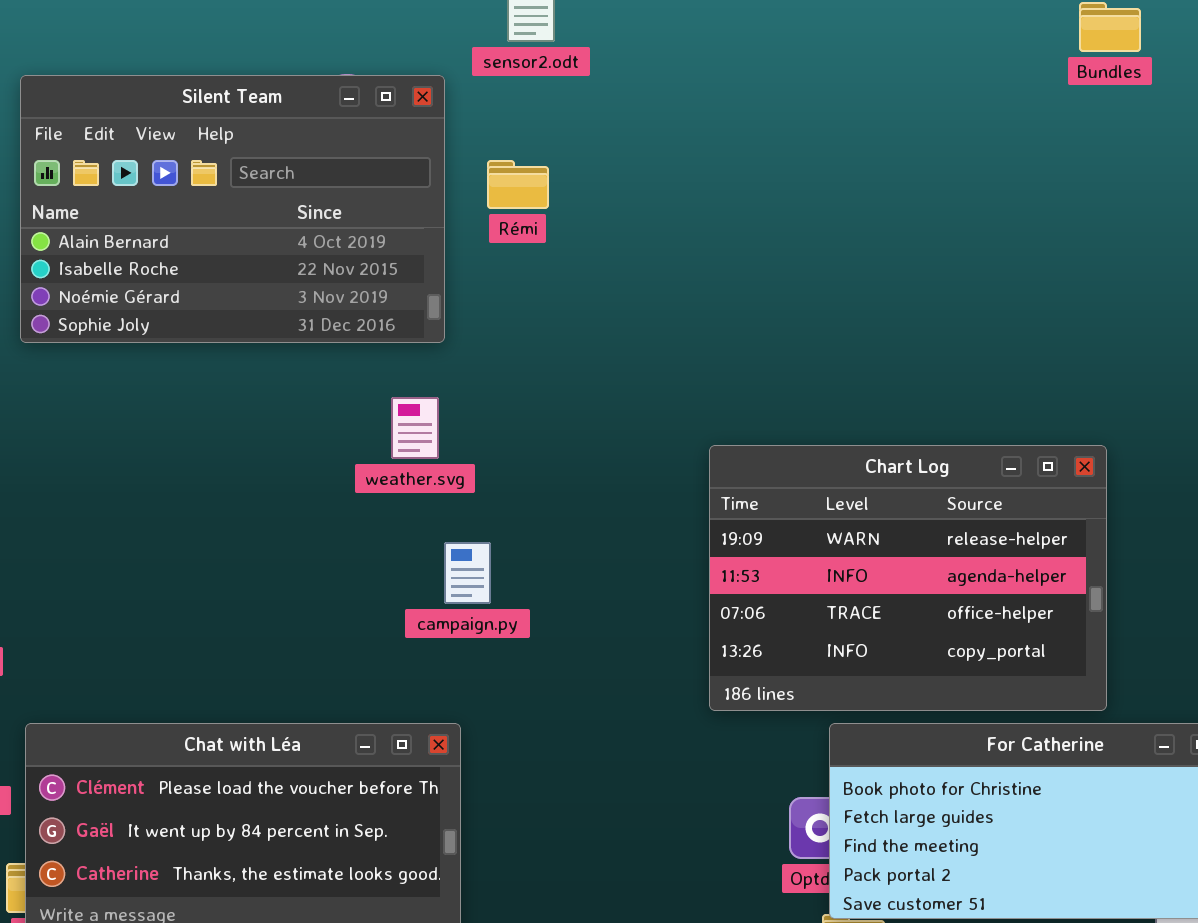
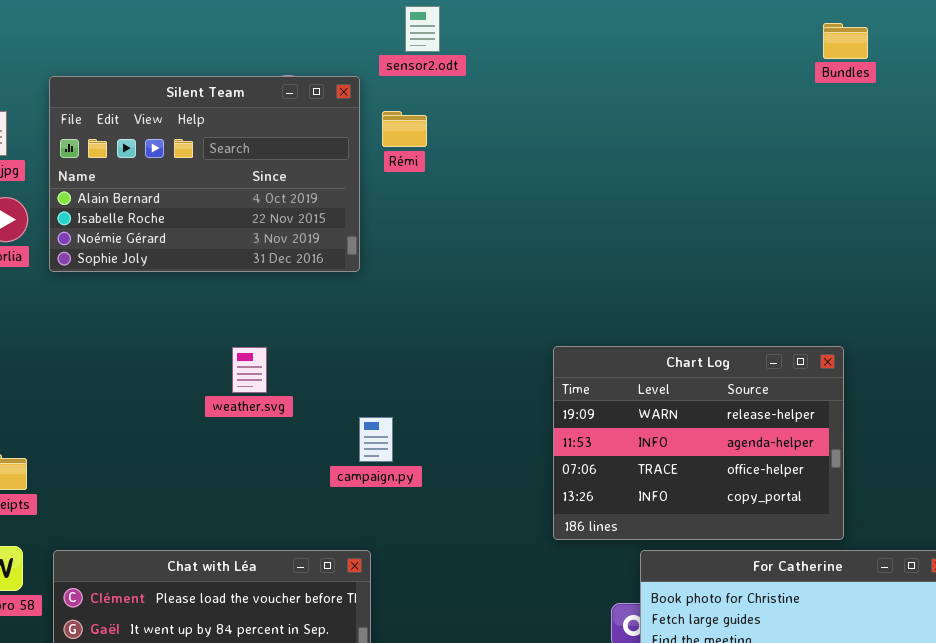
Rémi: [487,160,549,209] -> [382,111,427,147], moved
weather.svg: [391,397,439,459] -> [232,347,267,393], moved

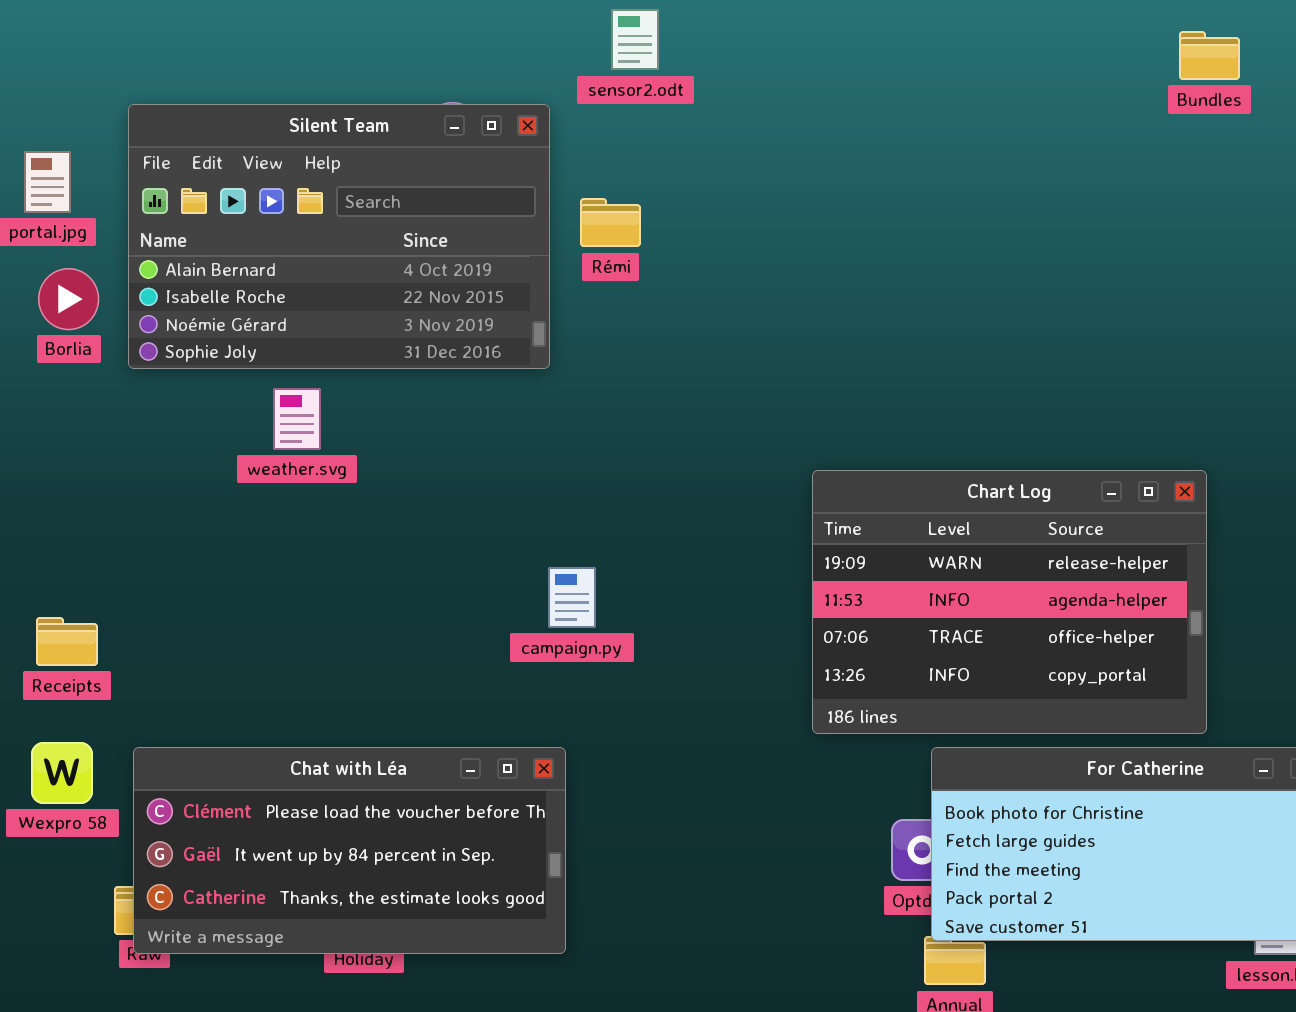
Rémi: [382,111,427,147] -> [580,198,641,247], moved
weather.svg: [232,347,267,393] -> [273,388,321,450], moved

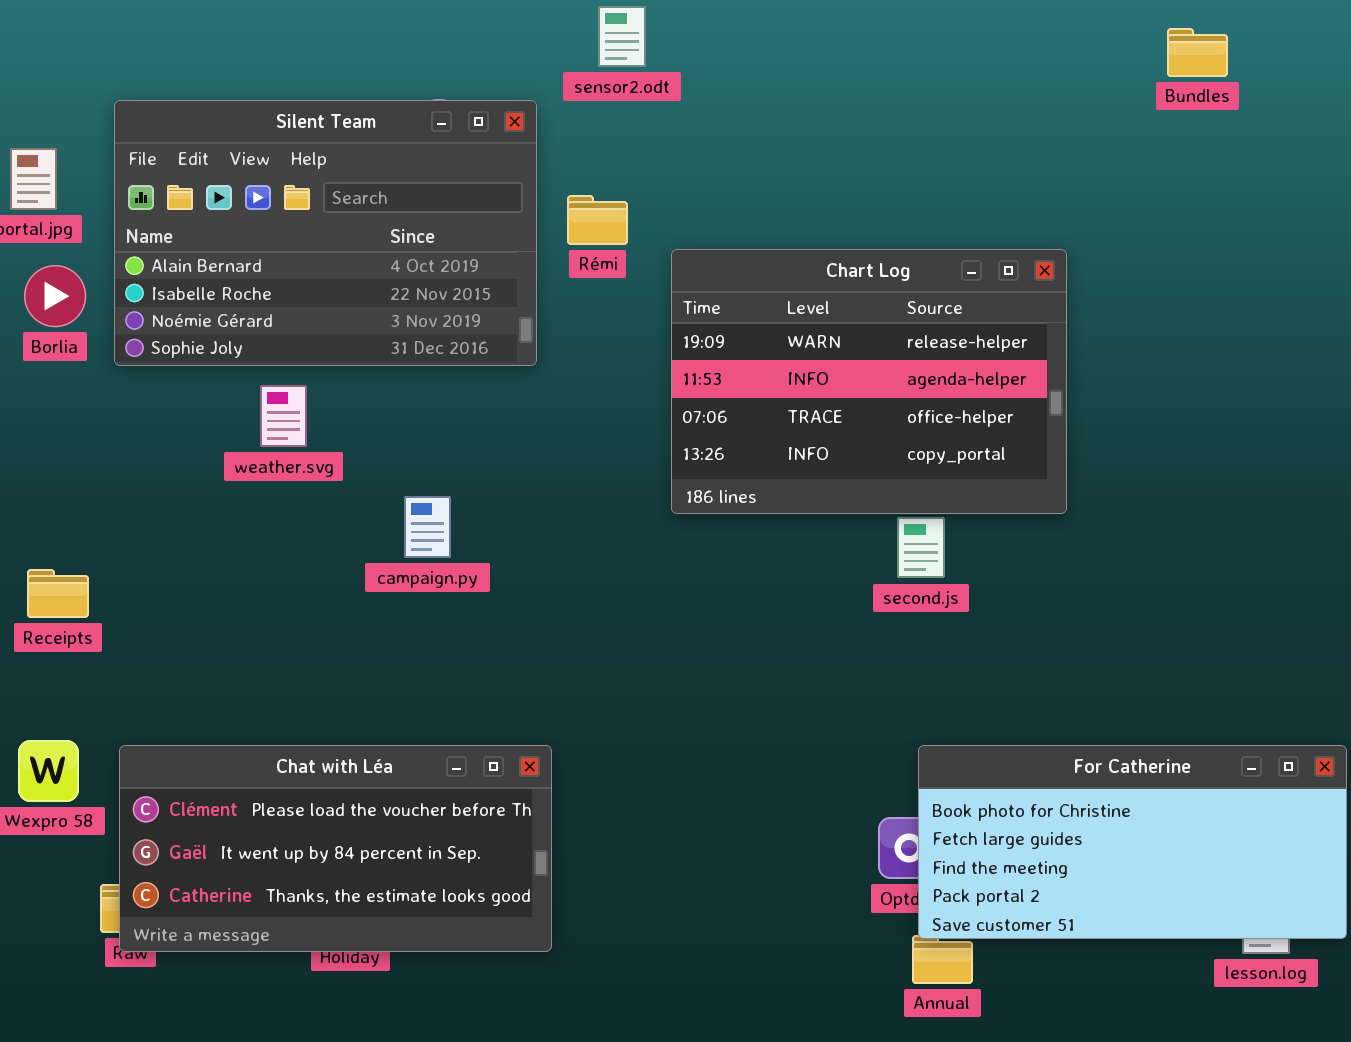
Chart Log: [812,470,1207,734] -> [671,249,1067,514], moved
campaign.py: [548,567,596,628] -> [404,496,451,558], moved
Receipts: [36,617,98,666] -> [27,569,89,618], moved

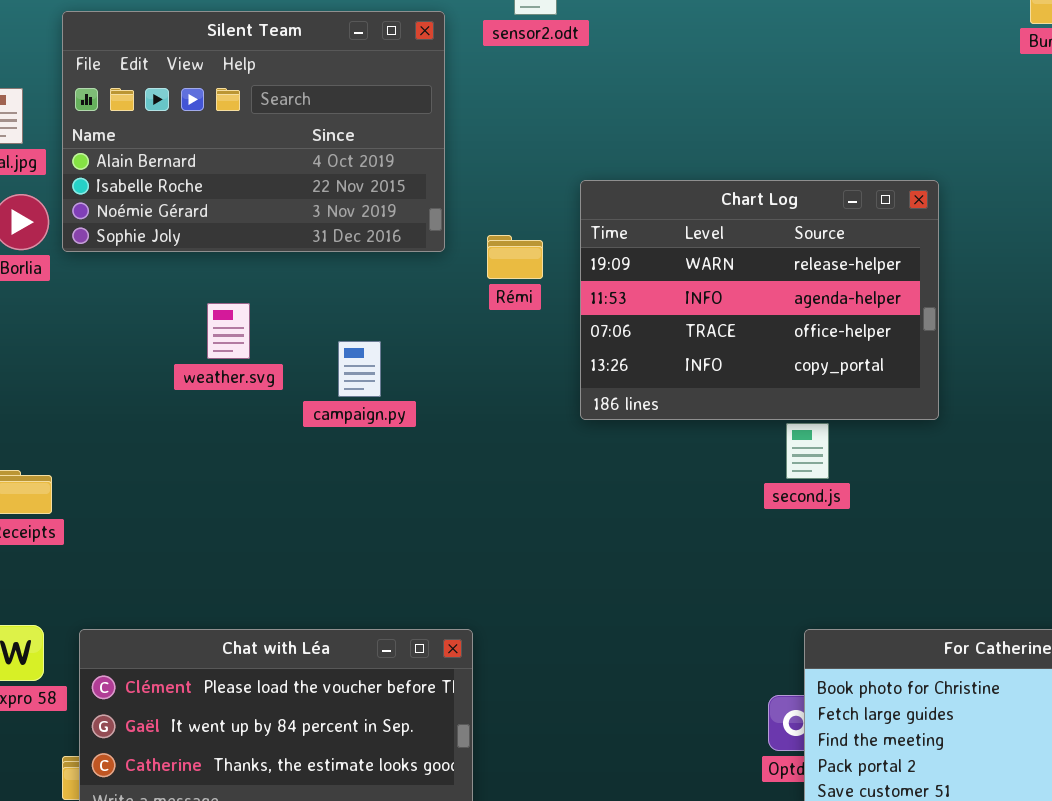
Silent Team: [114,100,537,366] -> [62,11,445,252], moved
Rémi: [567,195,628,245] -> [487,235,543,279], moved
campaign.py: [404,496,451,558] -> [338,341,381,397], moved

